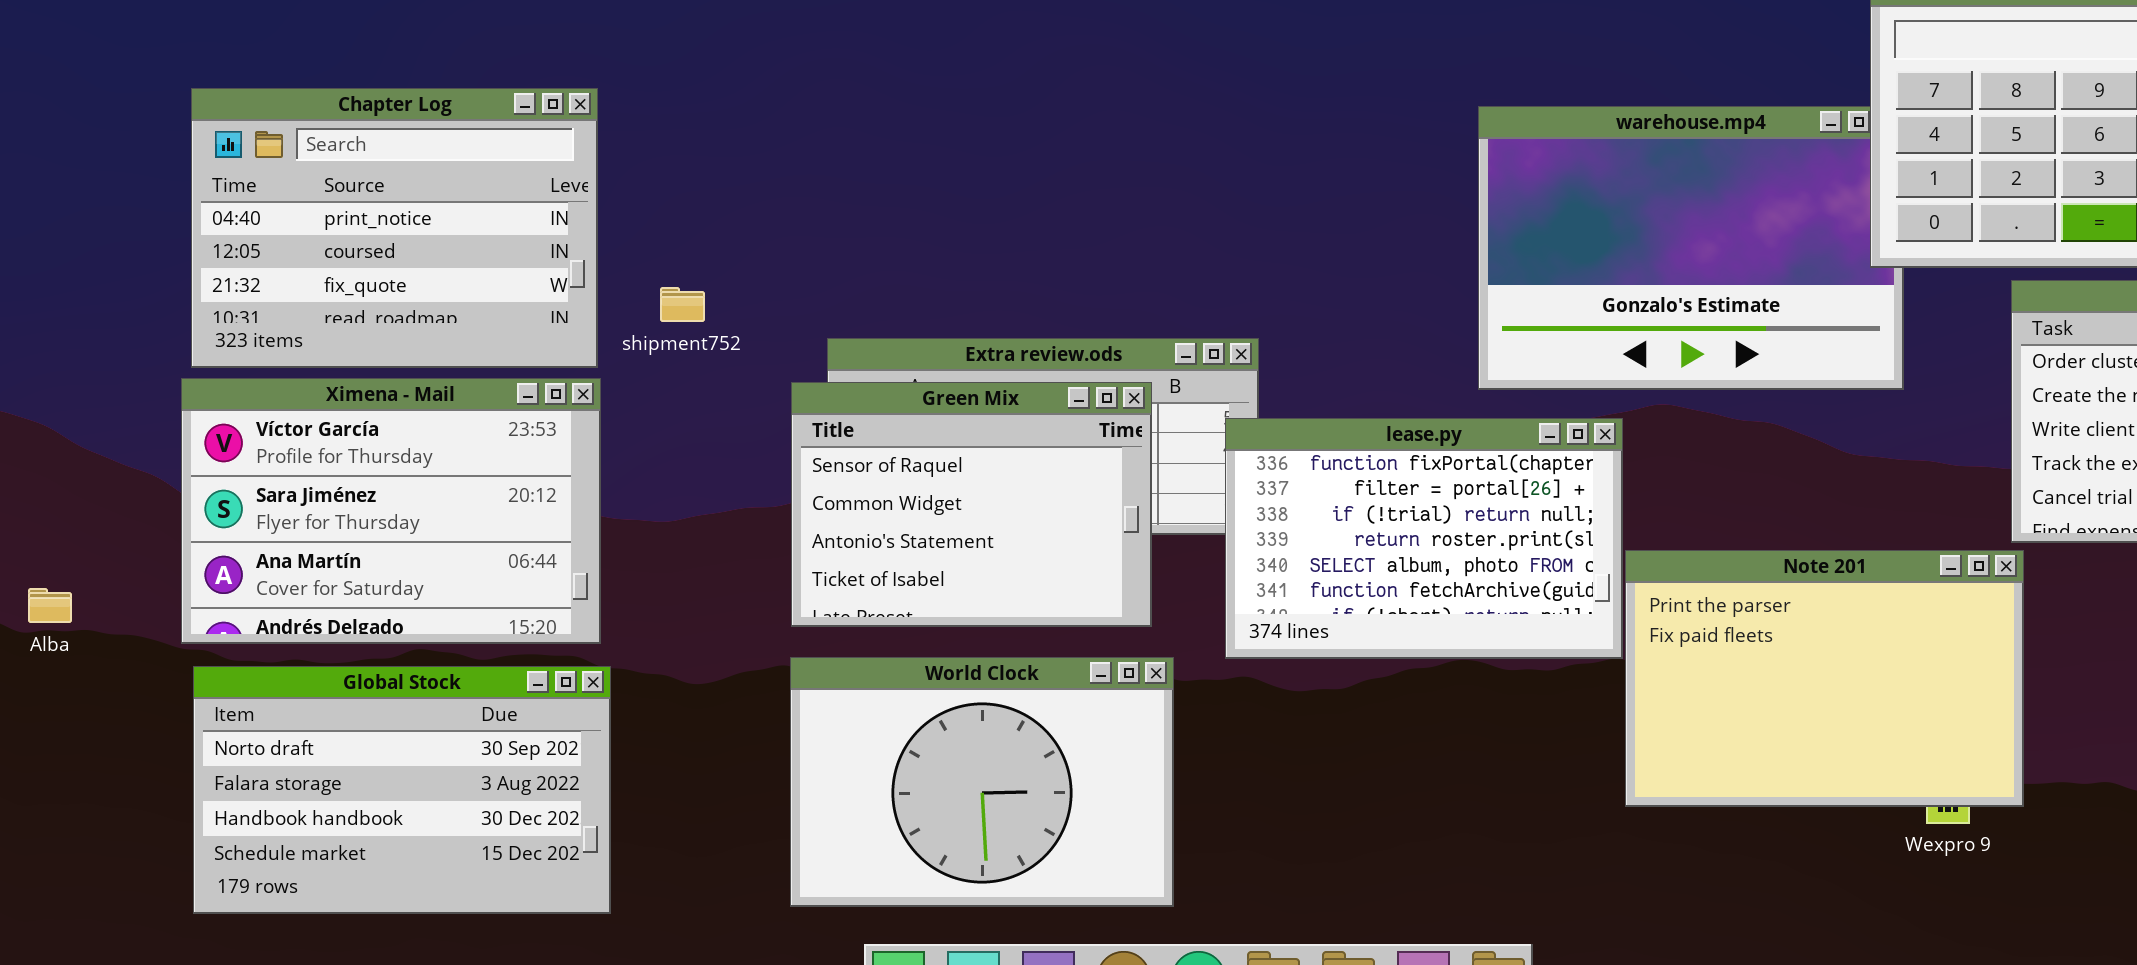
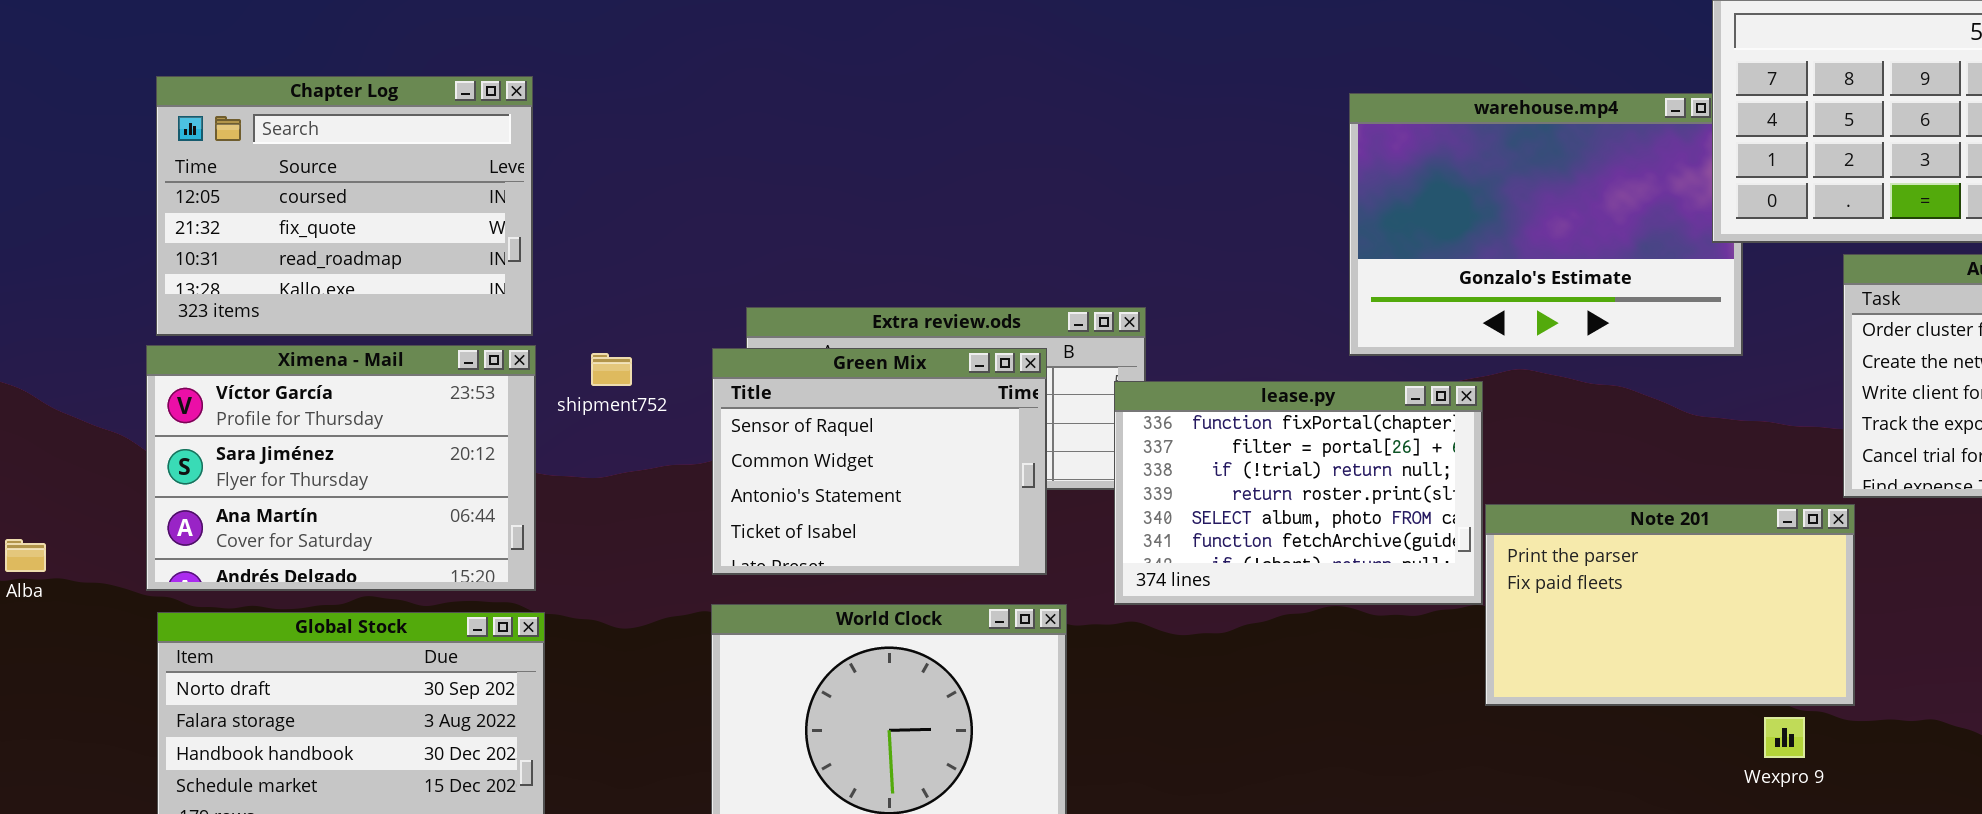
Chapter Log: [191,88,598,368] -> [156,76,533,336], scrolled down 1 row
shipment752: [660,287,705,322] -> [591,353,632,386], moved
Note 201: [1625,550,2024,807] -> [1485,504,1855,706], resized

